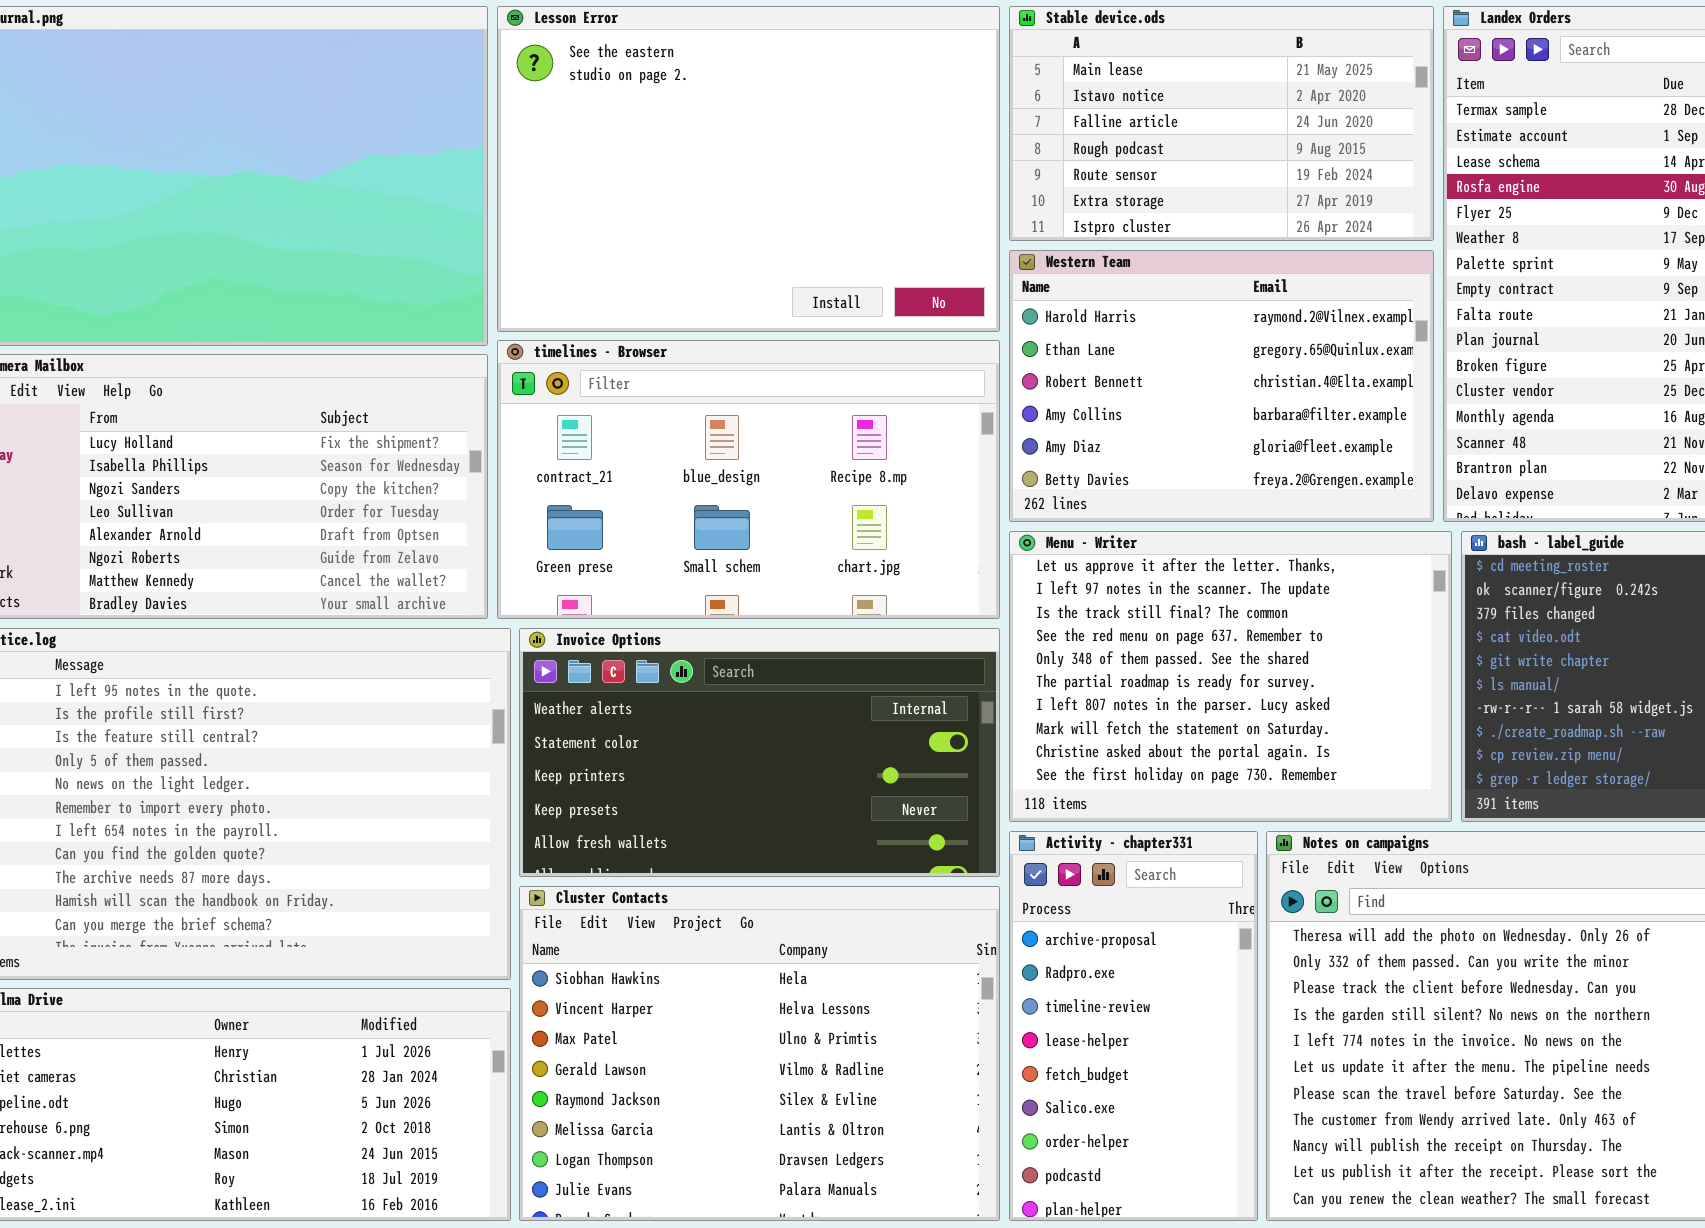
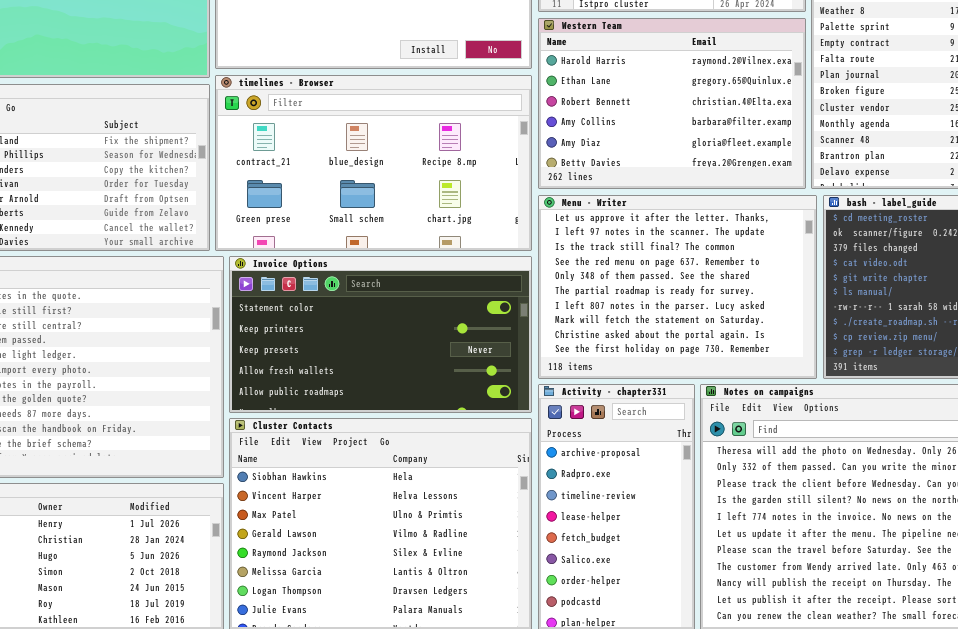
Invoice Options: [519,628,1000,877] -> [229,256,532,413], scrolled down 1 row

